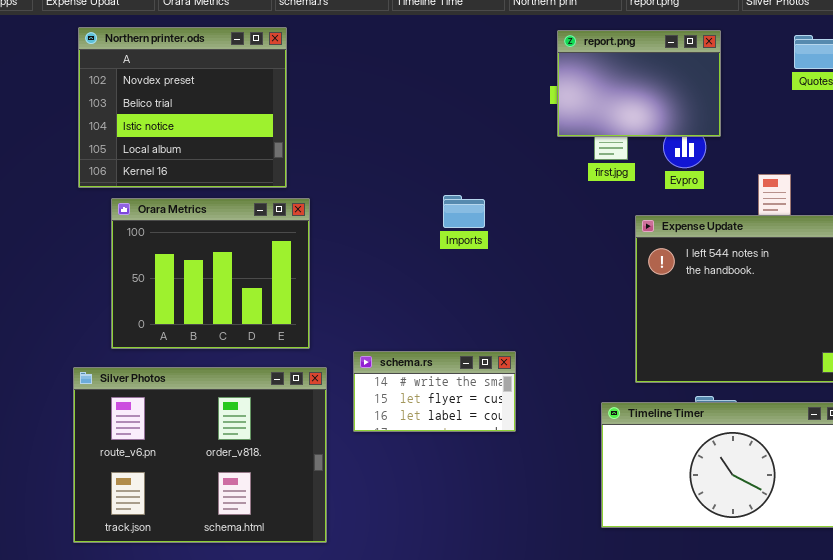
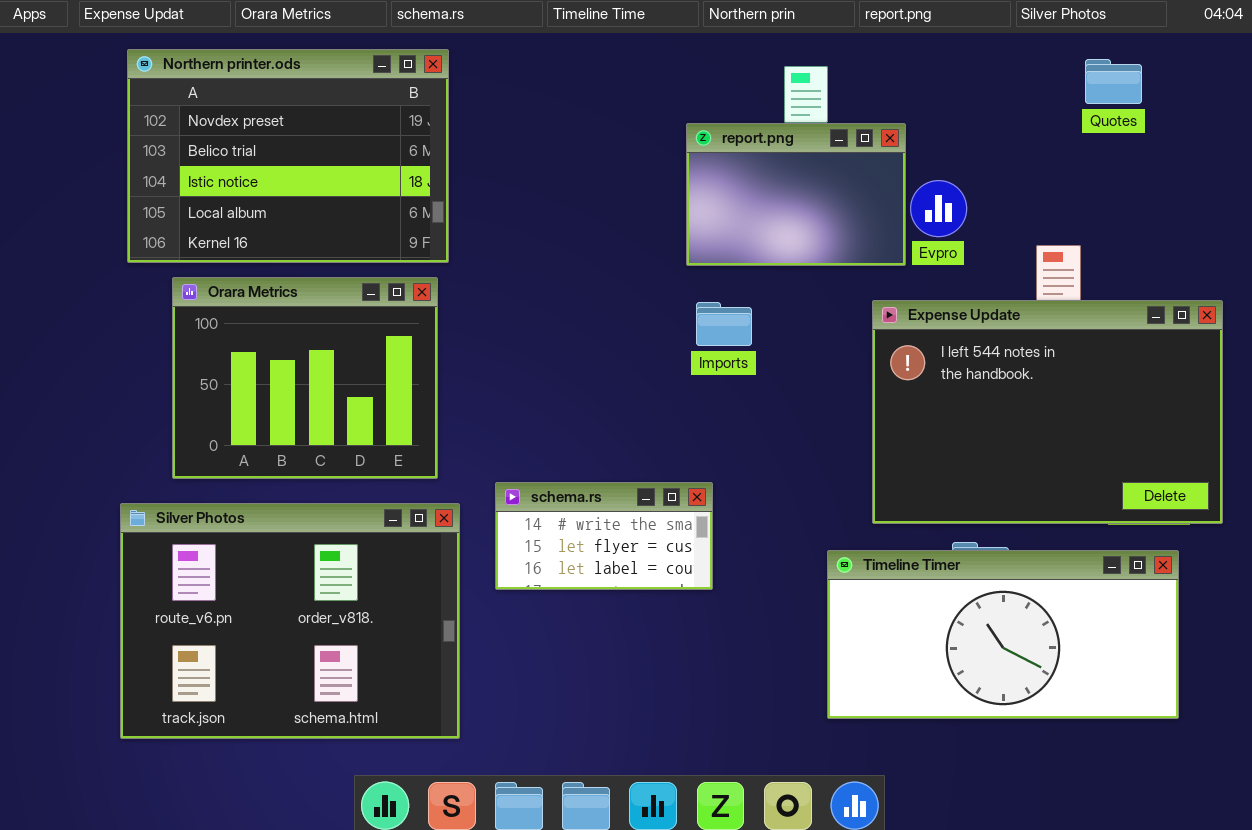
Northern printer.ods: [78,27,287,188] -> [127,49,449,263], resized
report.png: [557,30,721,137] -> [686,123,906,266], moved
Imports: [443,195,485,228] -> [696,302,752,346], moved

